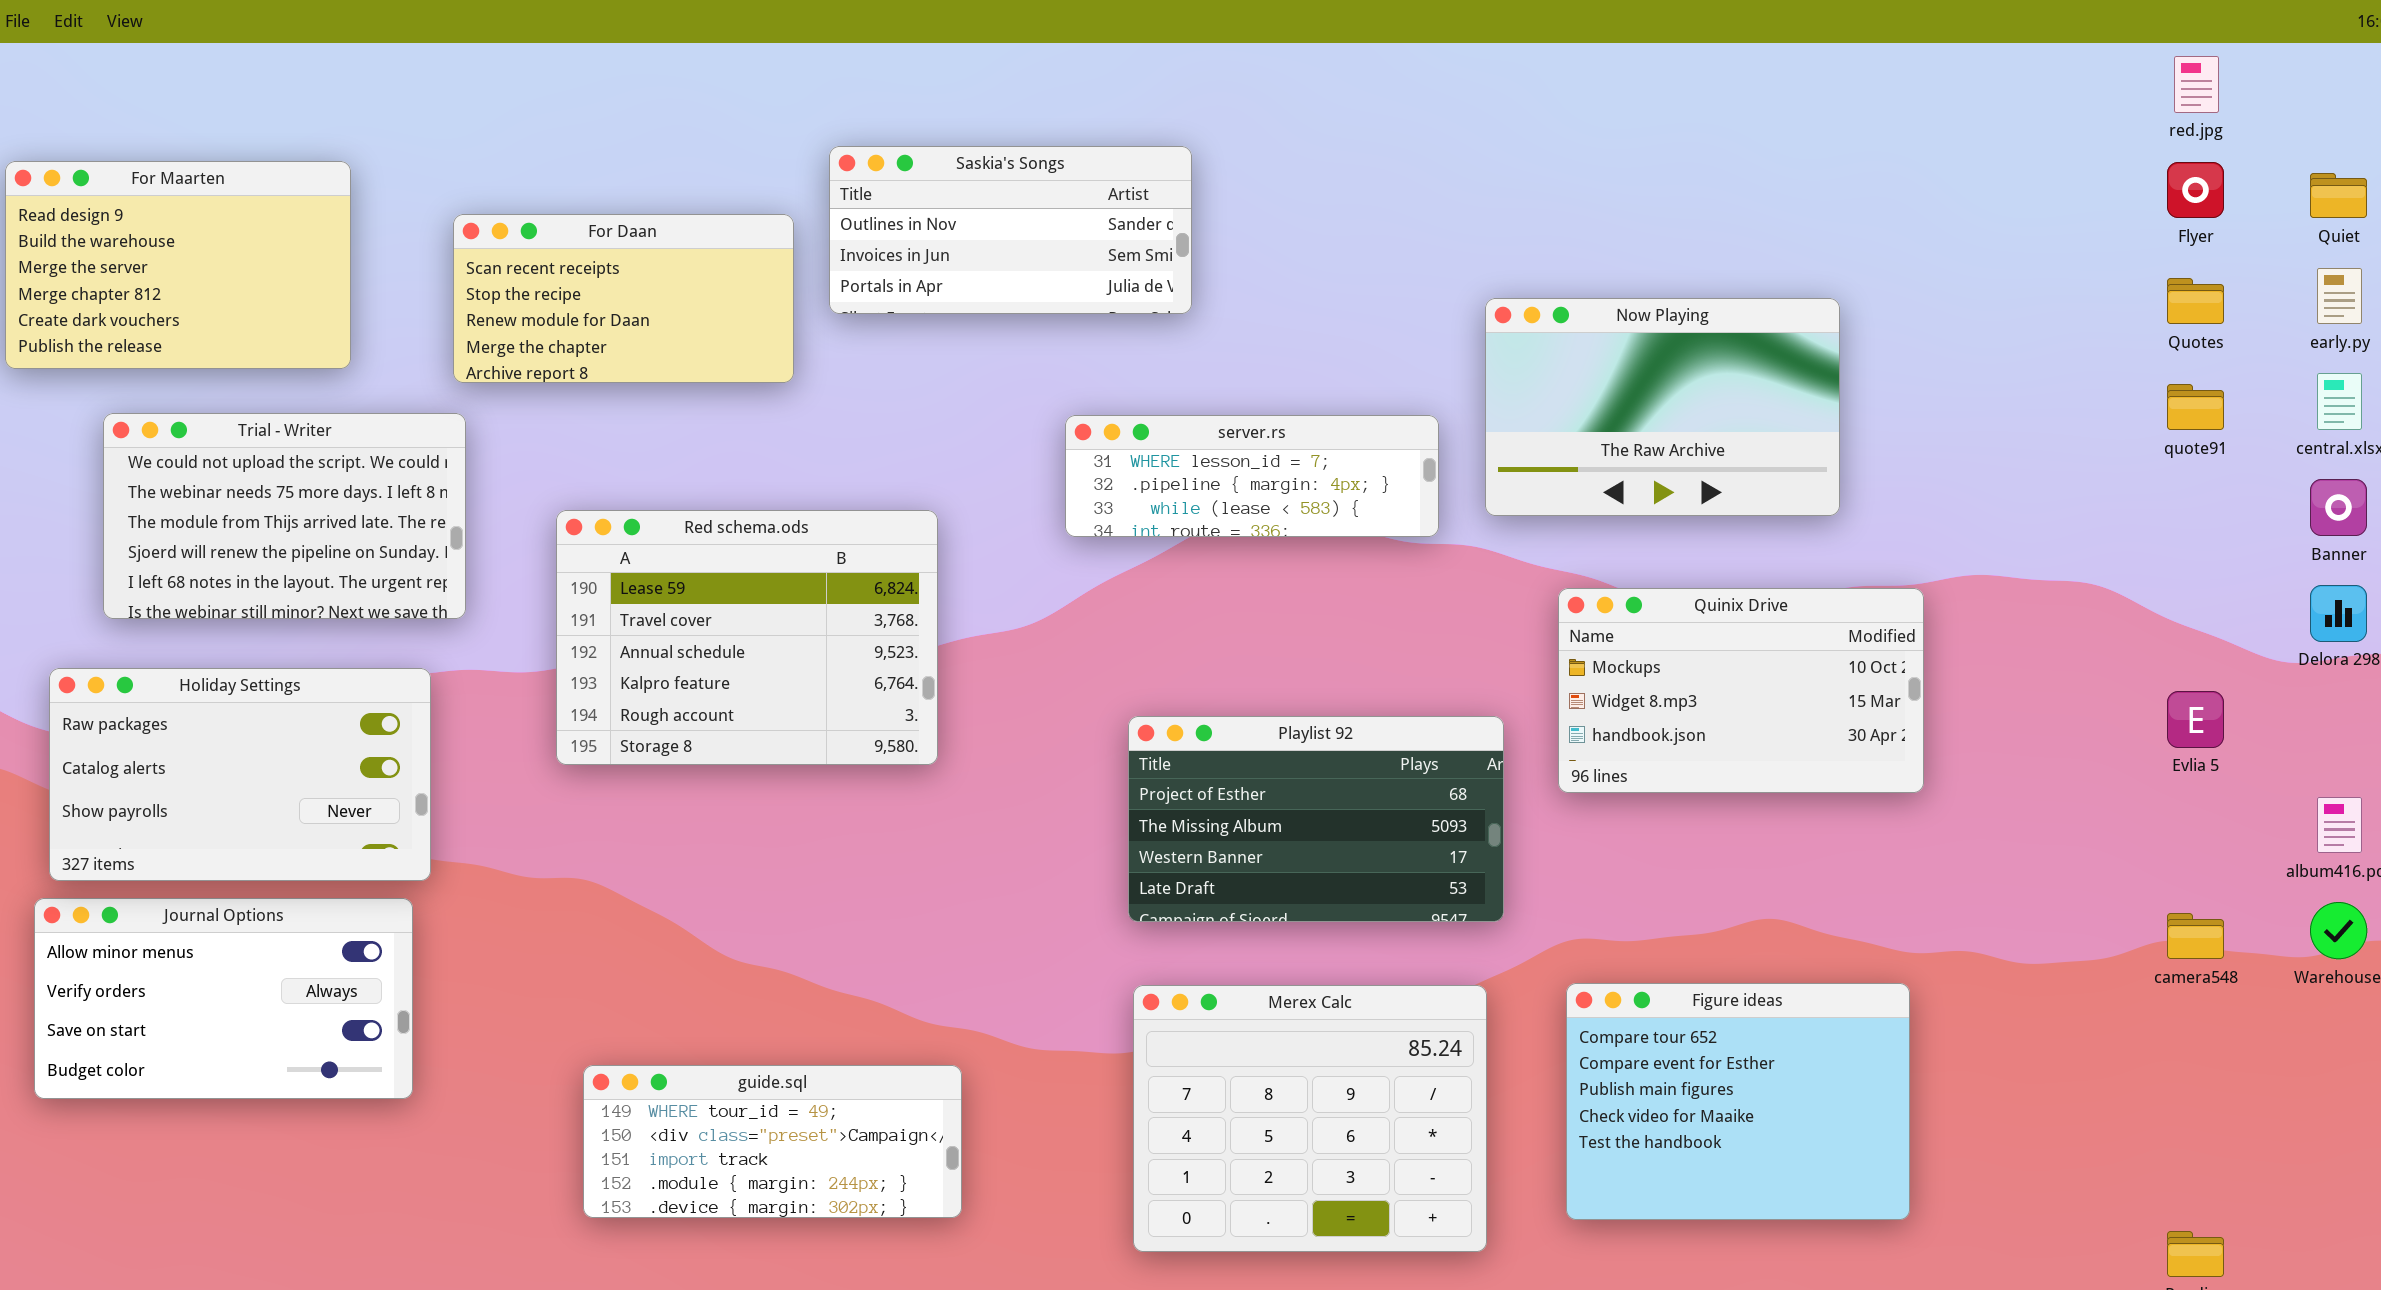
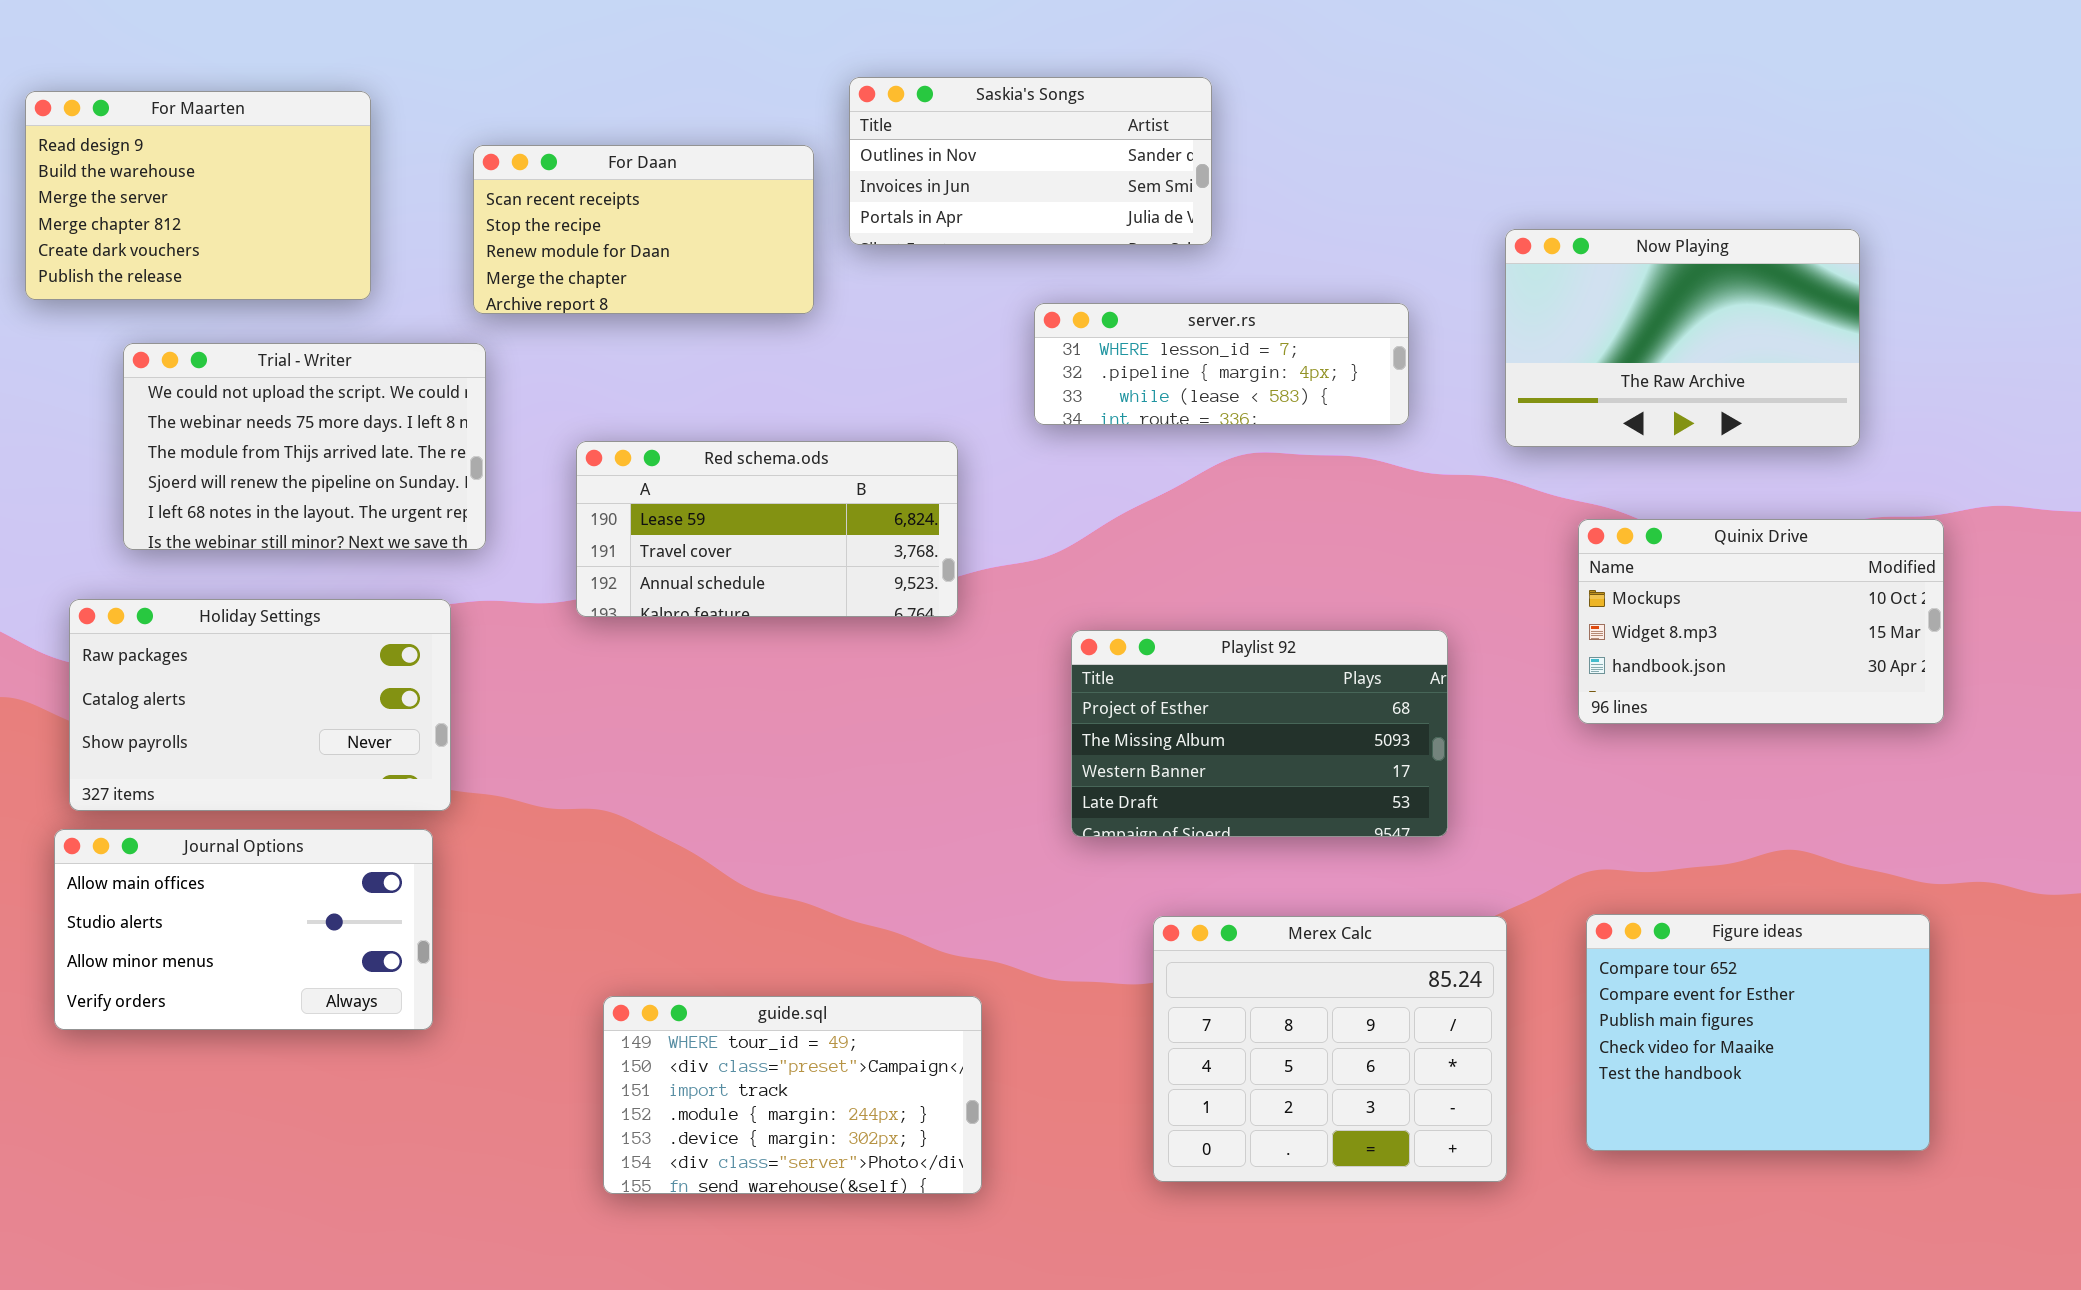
server.rs: [1065,415,1439,537] -> [1034,303,1409,425], moved
Red schema.ods: [556,510,938,765] -> [576,441,958,617], resized
Playlist 92: [1128,716,1504,922] -> [1071,630,1448,837], moved
Journal Options: [34,898,413,1099] -> [54,829,433,1030], scrolled up 2 rows
guide.sql: [583,1065,962,1218] -> [603,996,982,1194], resized

